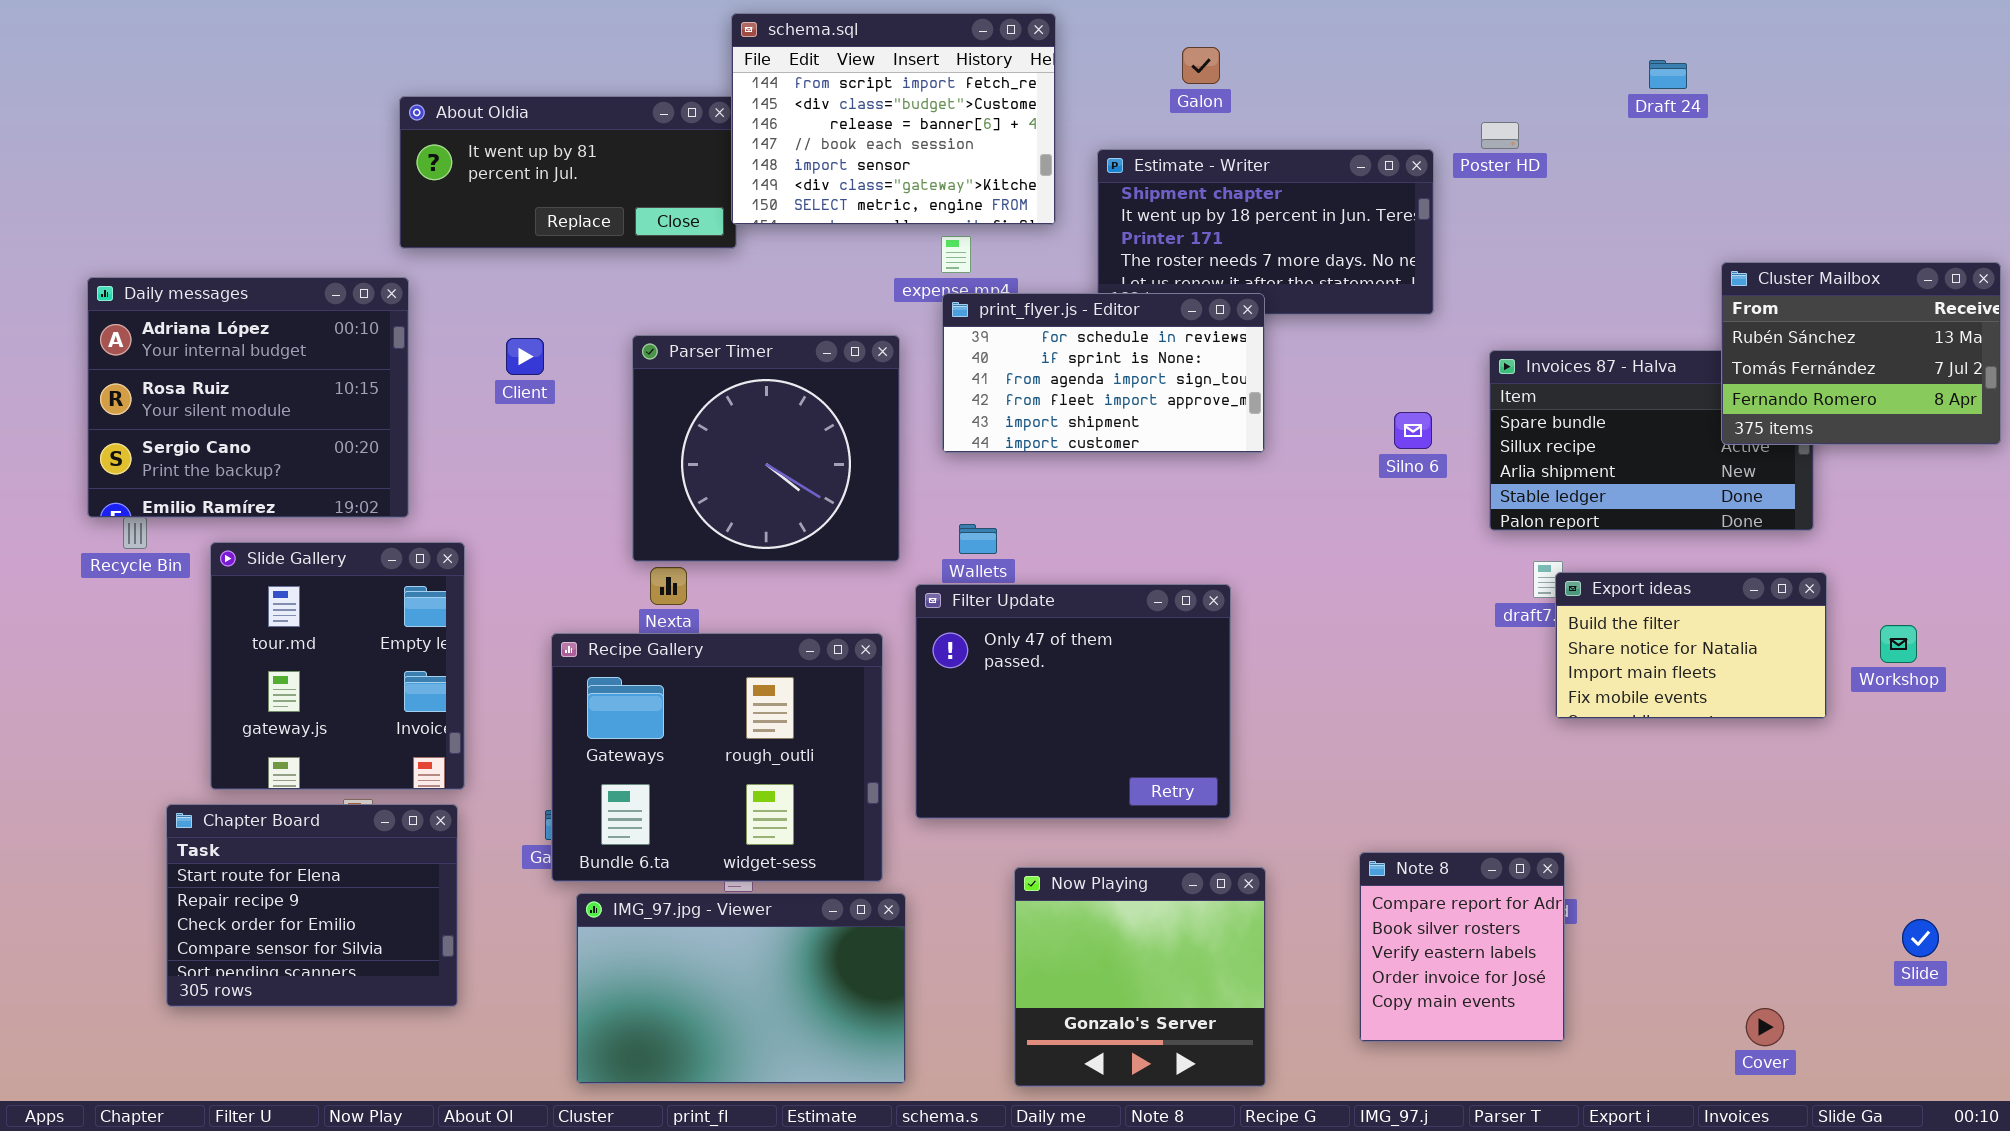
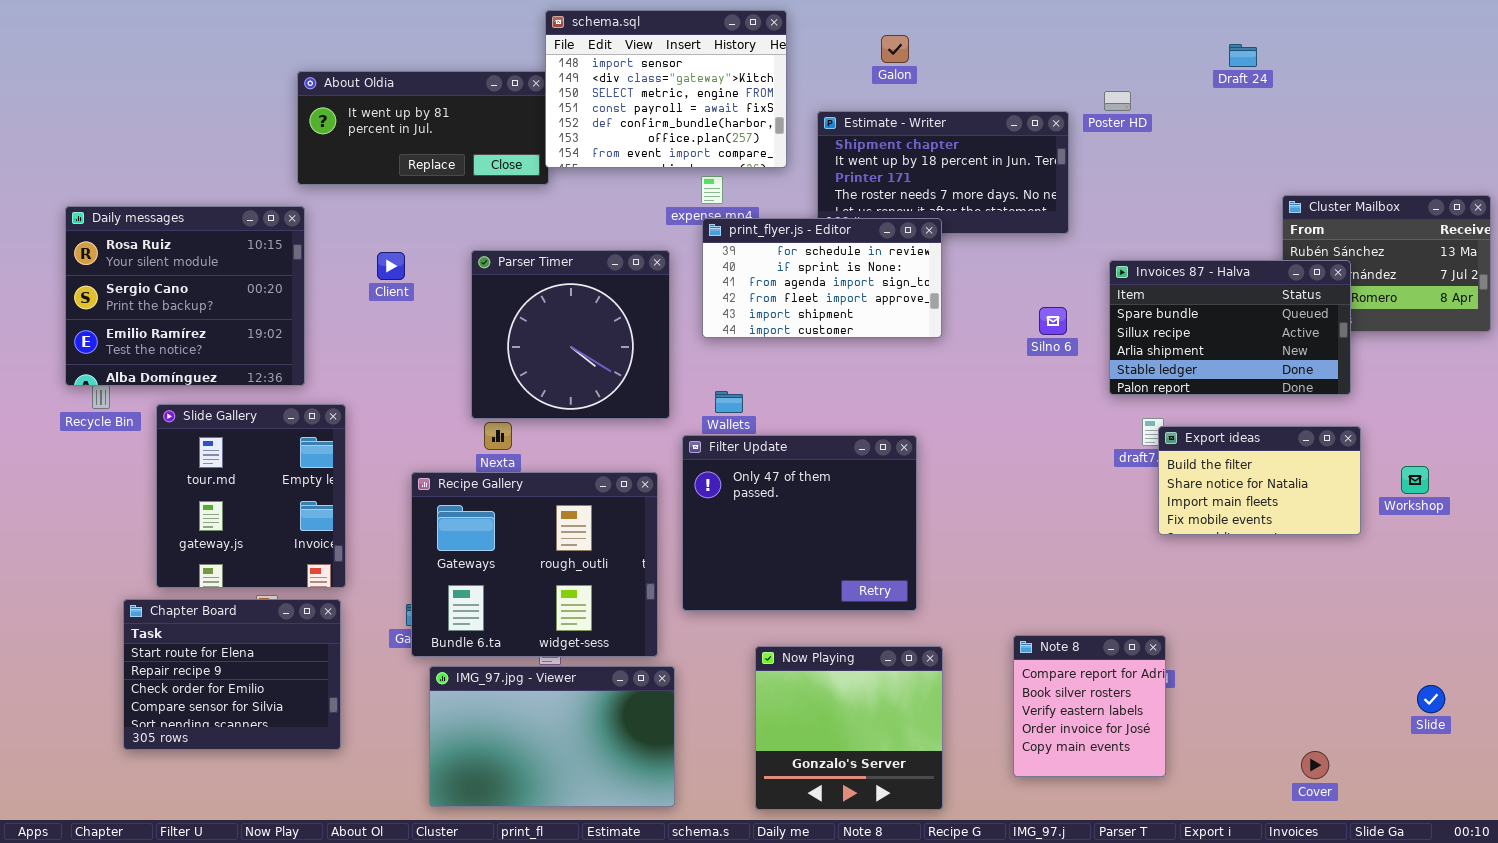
schema.sql: [731,13,1056,225] -> [545,10,787,168], scrolled down 4 rows
Daily messages: [87,277,409,518] -> [65,206,305,386], scrolled down 1 row
Invoices 87 - Halva: [1489,350,1814,531] -> [1109,260,1351,395], raised

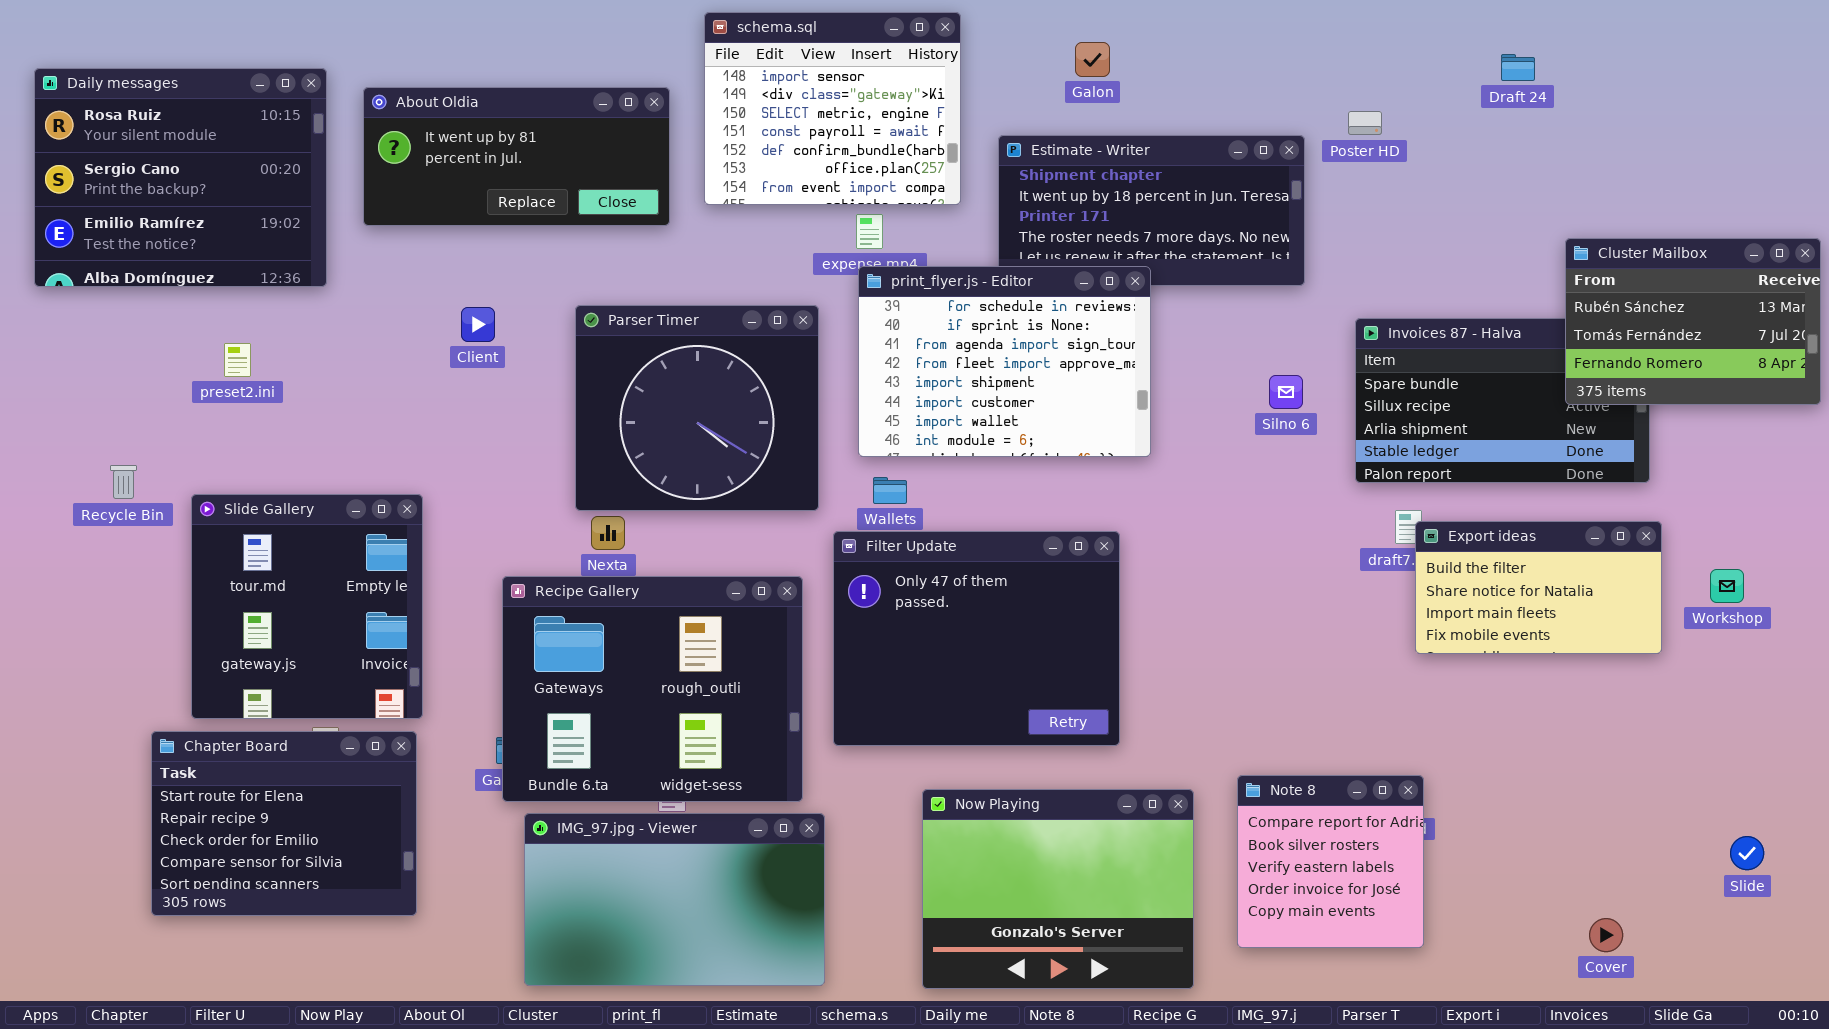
schema.sql: [545,10,787,168] -> [704,12,961,205], resized
Cluster Mailbox: [1282,195,1491,332] -> [1565,238,1821,405], raised
Daily messages: [65,206,305,386] -> [34,68,327,287], moved
print_flyer.js - Editor: [702,218,942,338] -> [858,266,1151,457], resized
Now Playing: [755,646,943,810] -> [922,789,1194,989], resized

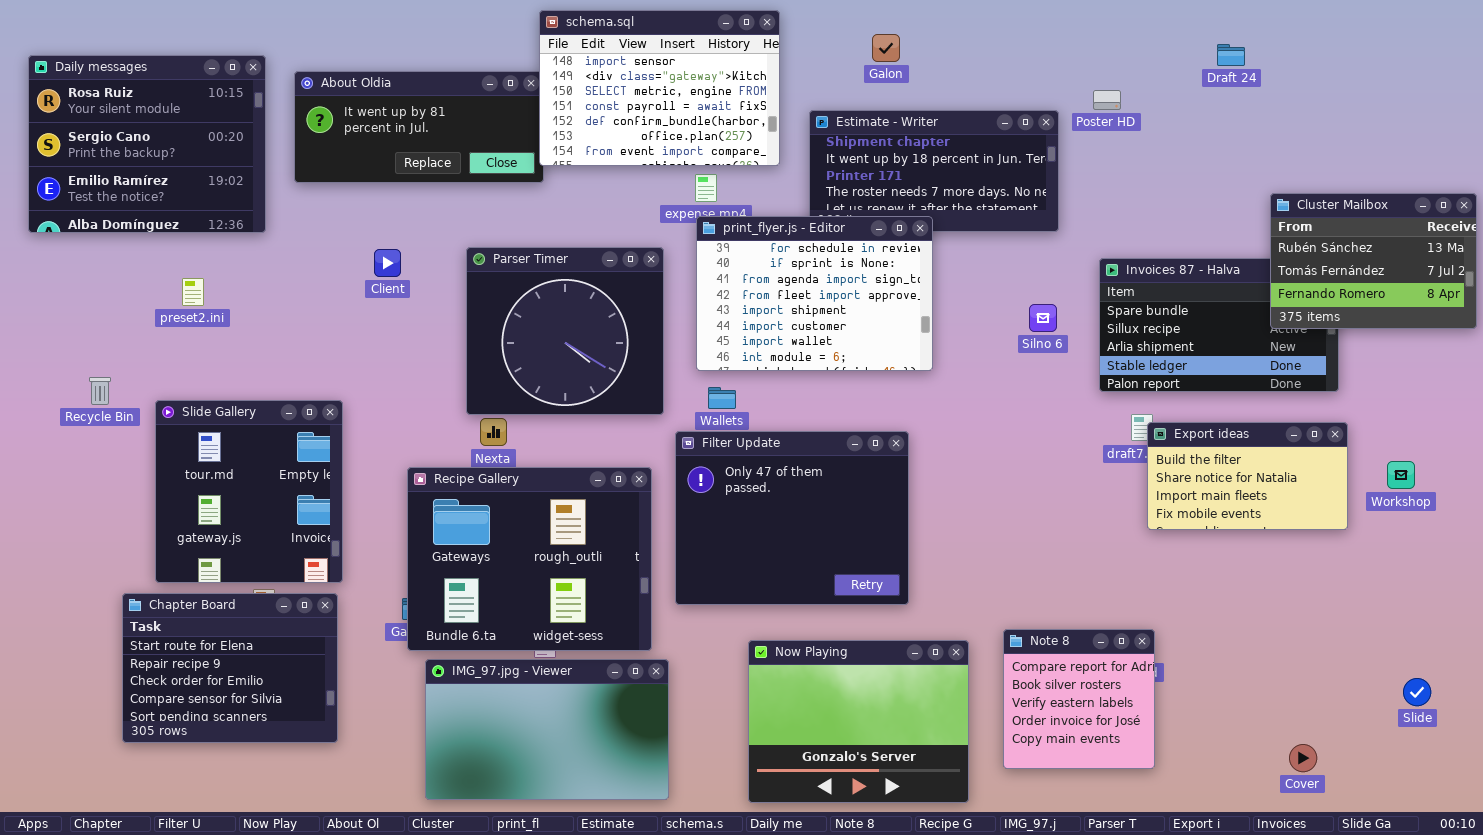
schema.sql: [704,12,961,205] -> [539,10,780,166], resized

